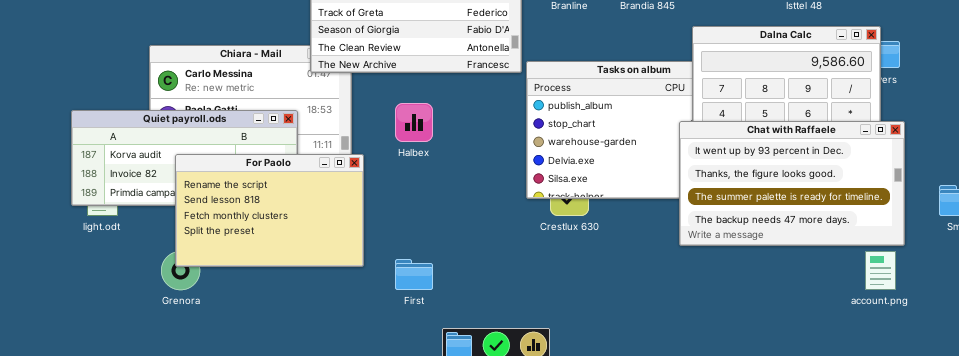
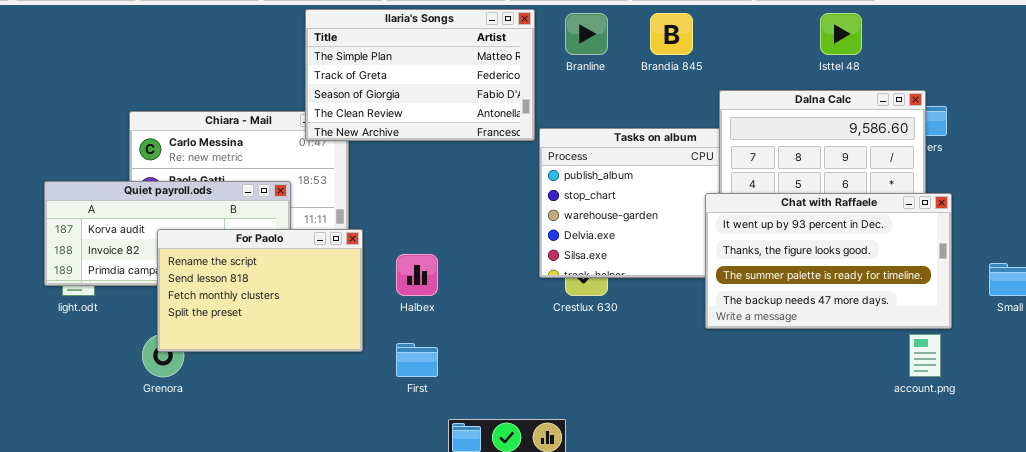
Halbex: [395,103,433,142] -> [396,254,438,296], moved

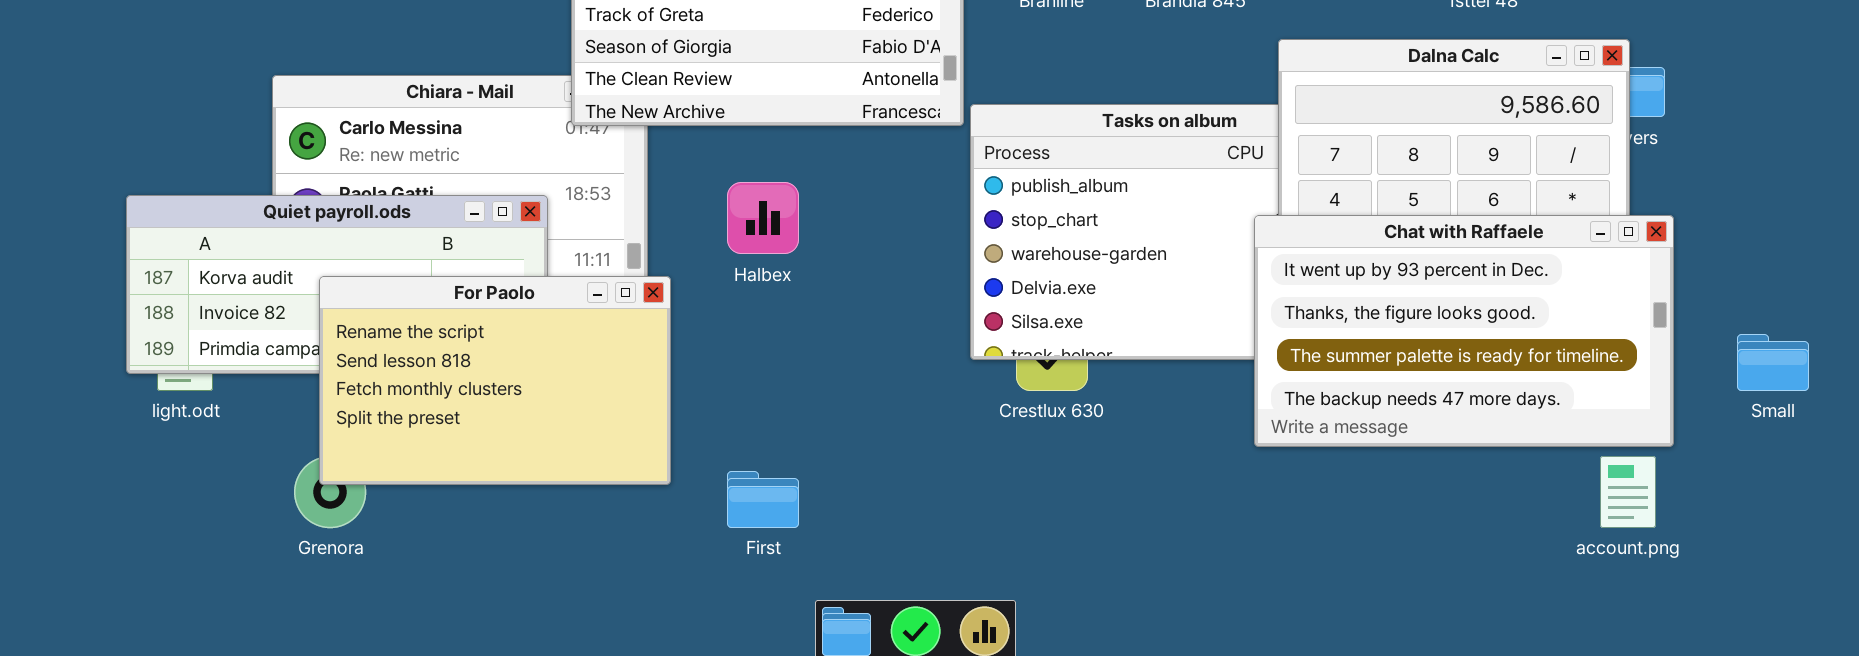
Halbex: [396,254,438,296] -> [727,182,799,254], moved

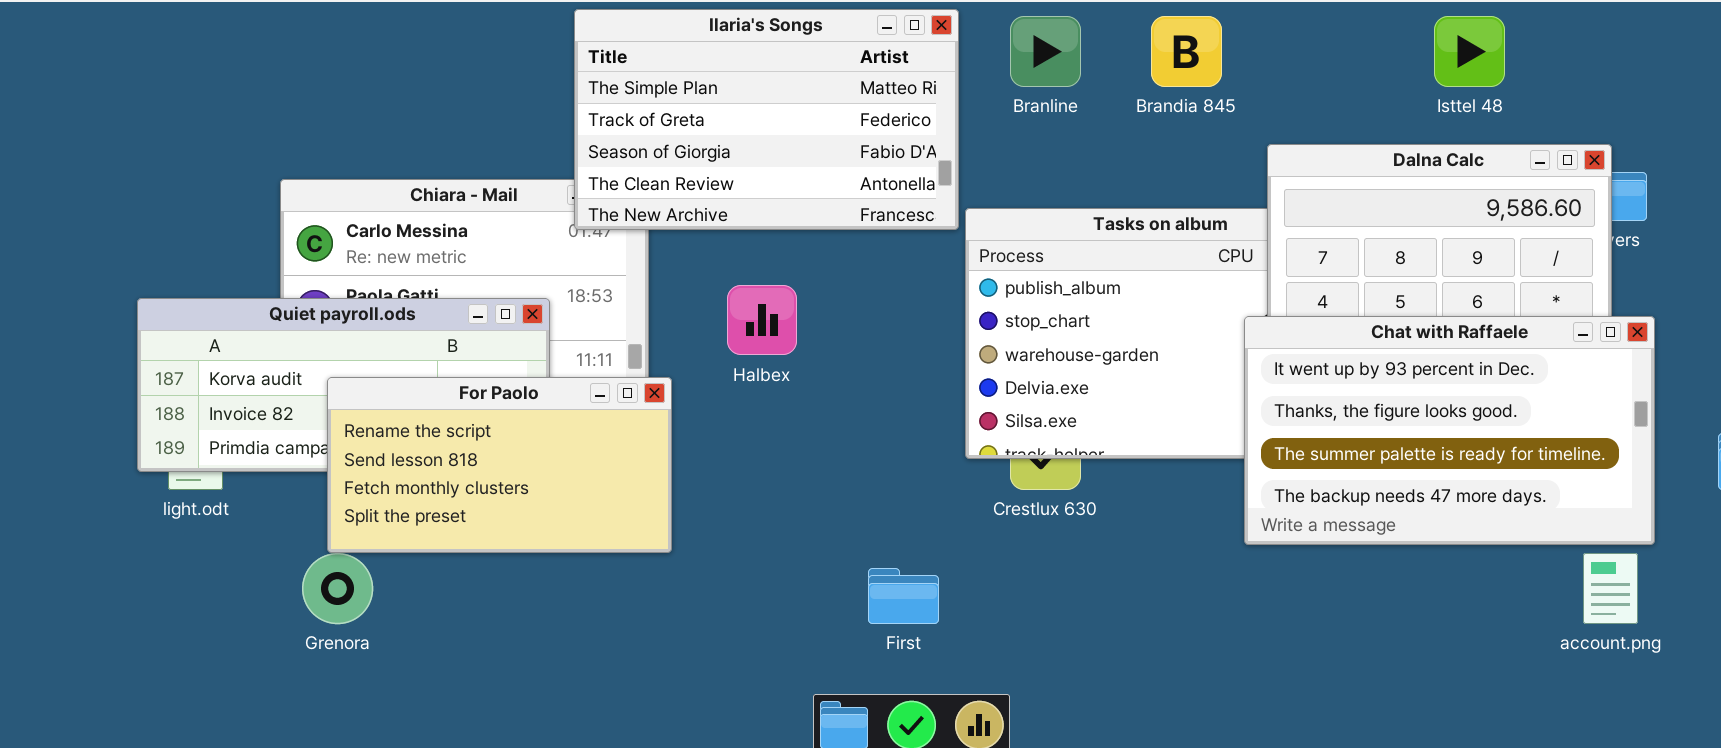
For Paolo: [319,276,671,485] -> [327,377,672,553], resized
First: [727,471,799,528] -> [868,568,939,624], moved

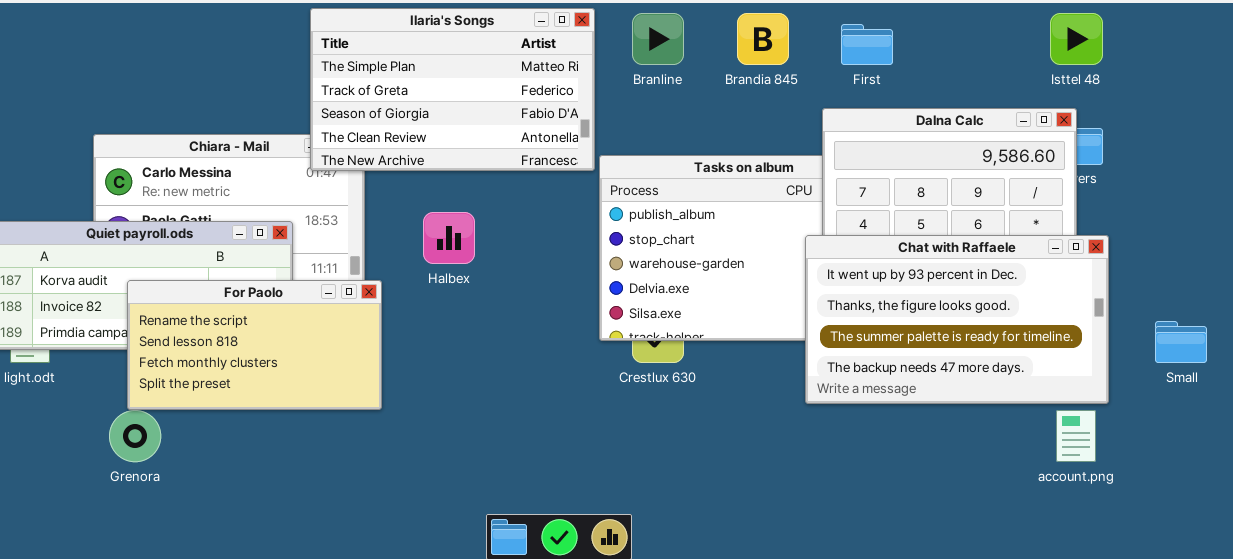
Isttel 48: [1434,16,1505,87] -> [1050,13,1103,65], moved
First: [868,568,939,624] -> [841,24,893,65], moved

